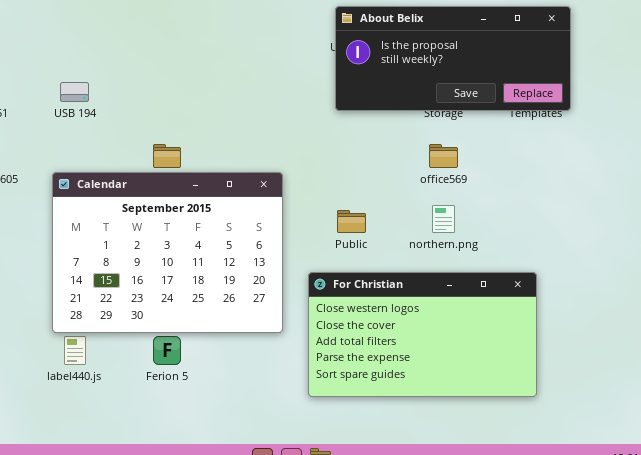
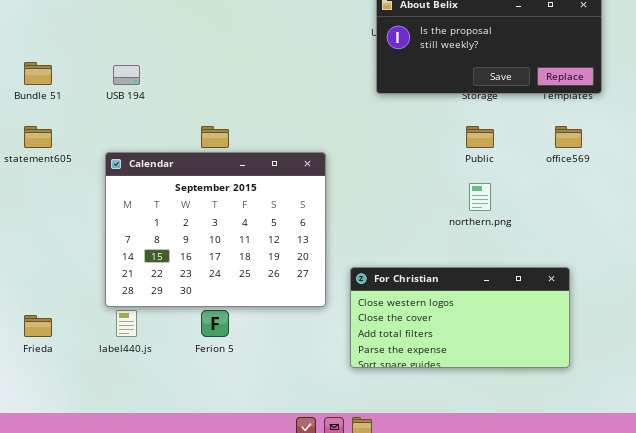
office569: [429,144,458,168] -> [555,126,582,148], moved
Public: [337,210,366,233] -> [466,126,494,148], moved
For Christian: [308,272,537,397] -> [350,267,570,368], resized

